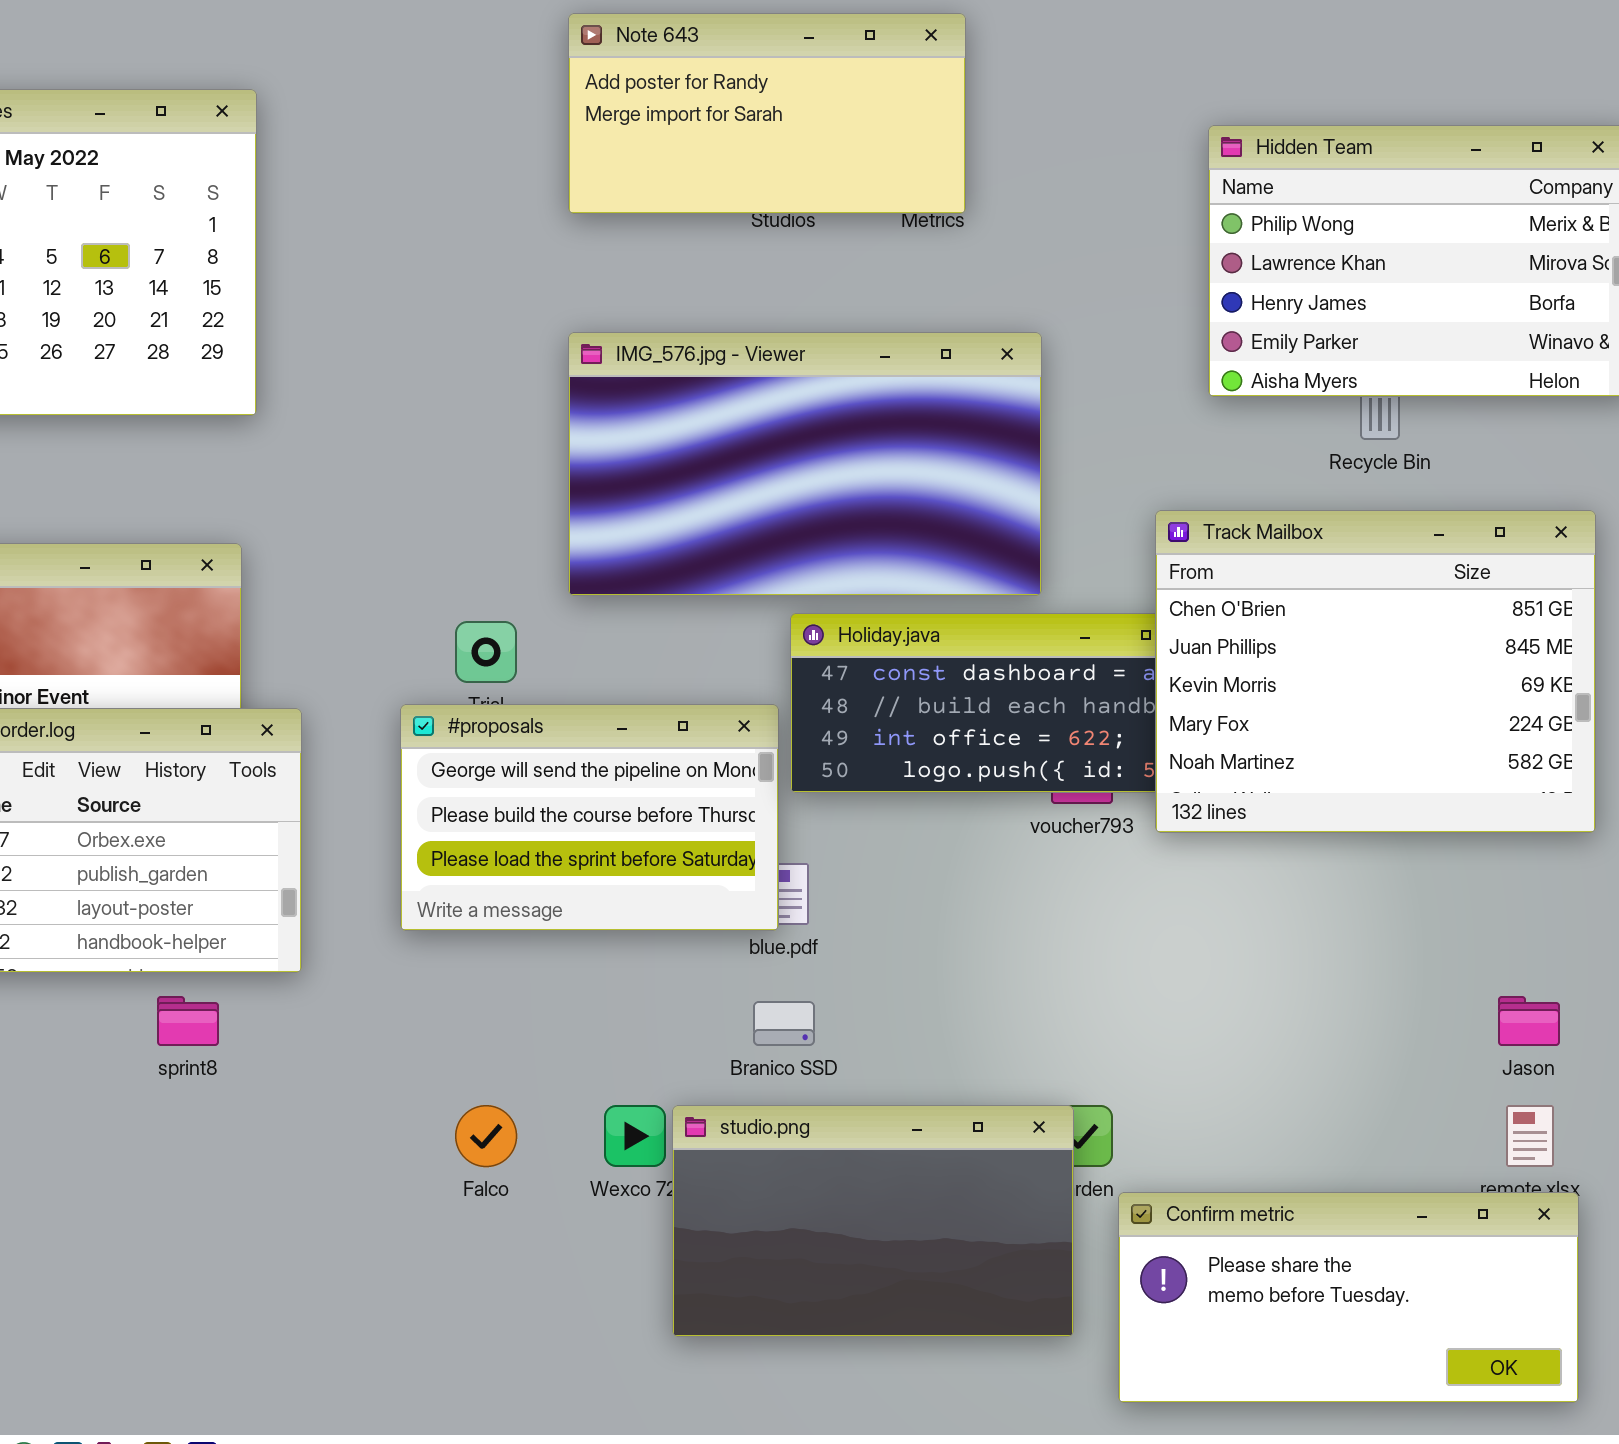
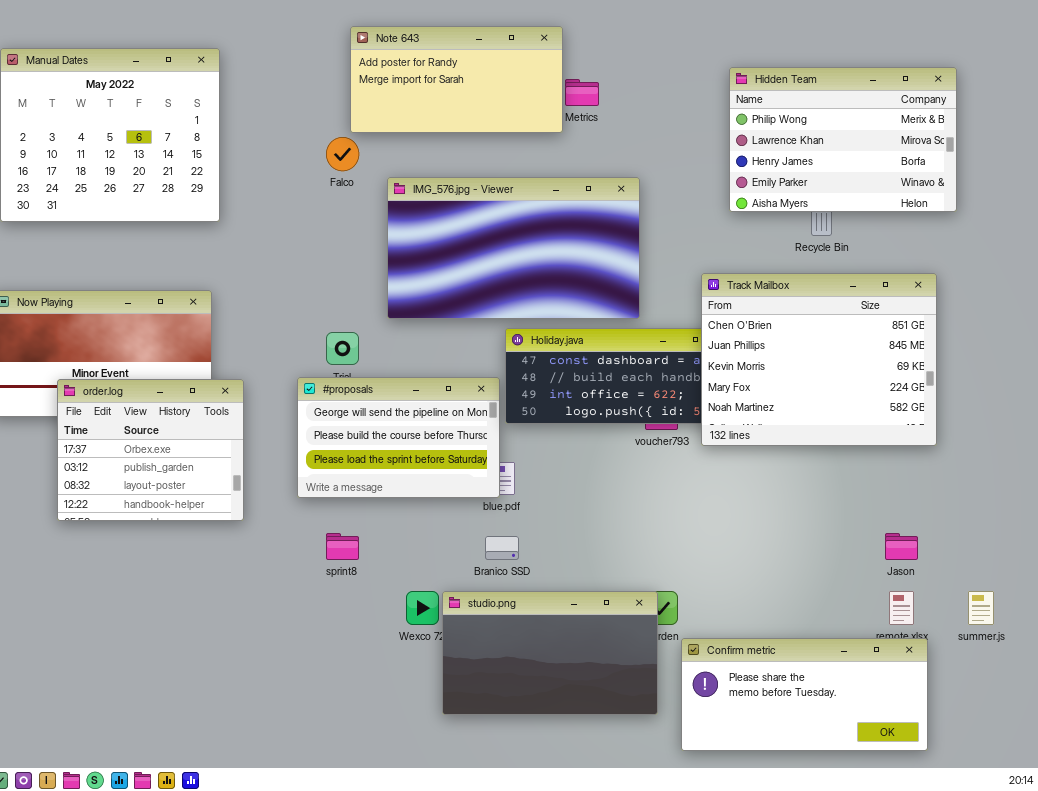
Note 643: [568,13,966,214] -> [350,26,563,133], moved
sprint8: [157,996,219,1046] -> [326,533,359,560], moved
Falco: [455,1105,517,1167] -> [326,137,359,171], moved

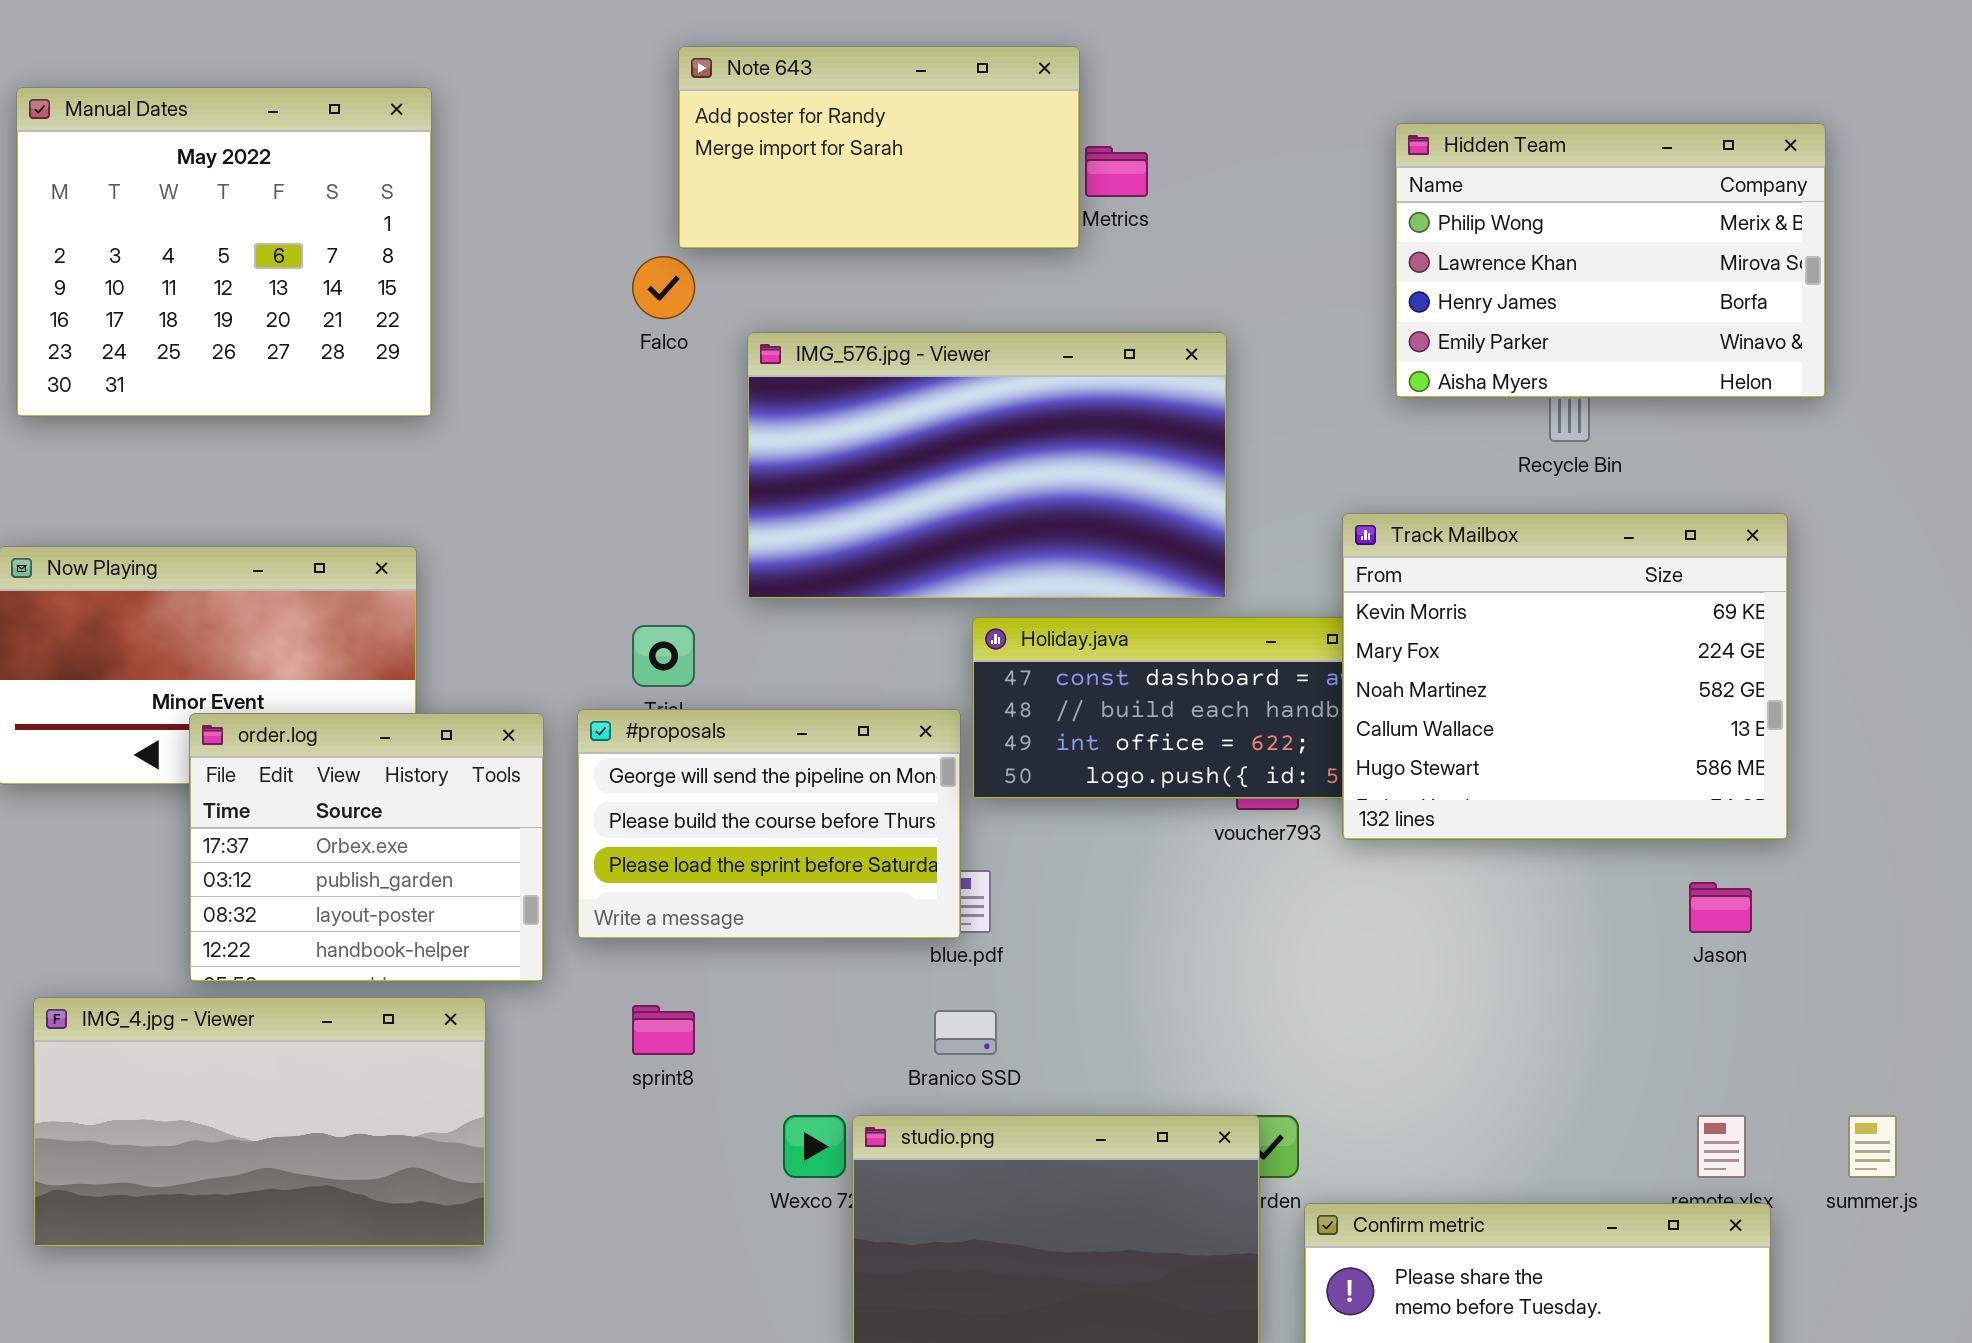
Track Mailbox: [701,273,937,446] -> [1342,513,1788,840], scrolled down 2 rows
order.log: [57,379,244,521] -> [189,713,544,982], moved
IMG_4.jpg - Viewer: none -> [33,997,486,1247], opened
Jason: [885,533,918,560] -> [1689,882,1752,933], moved

